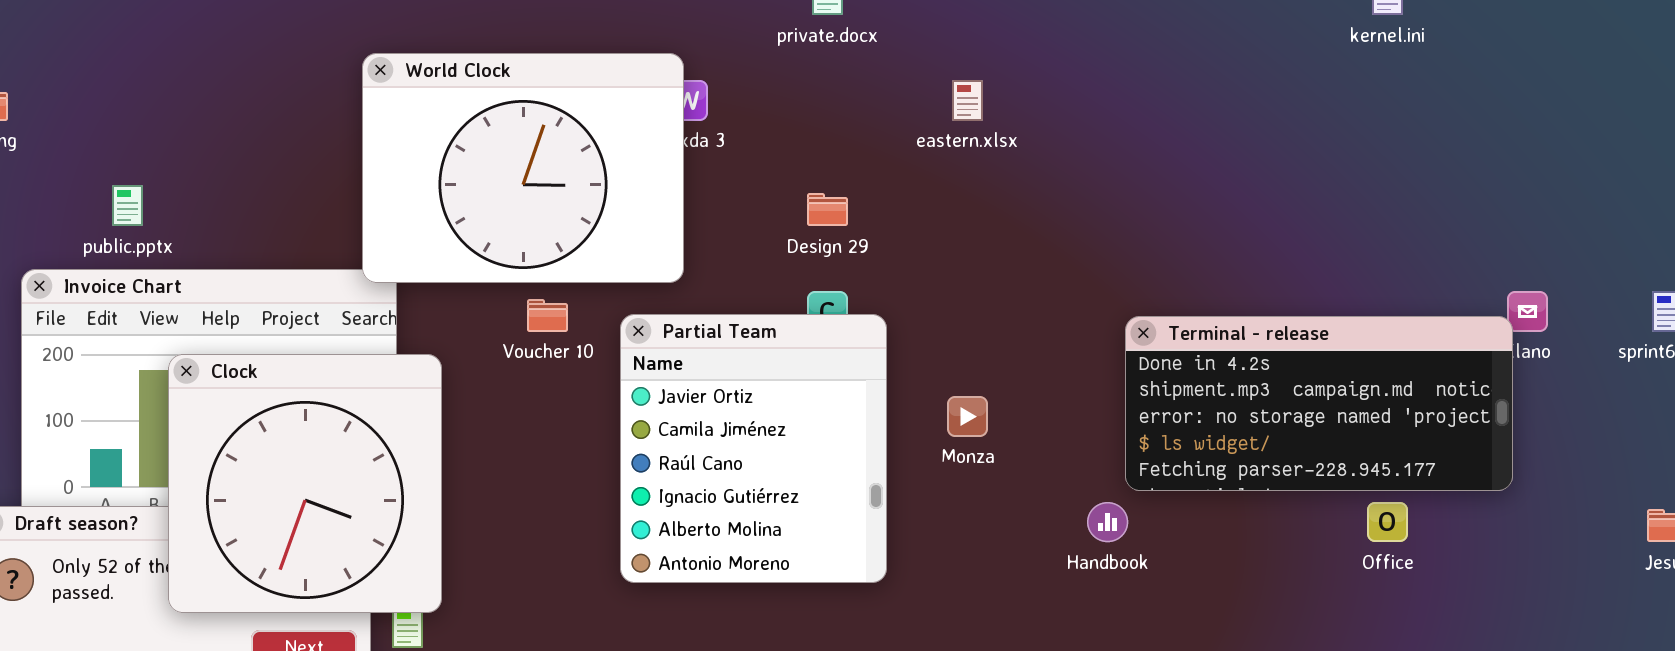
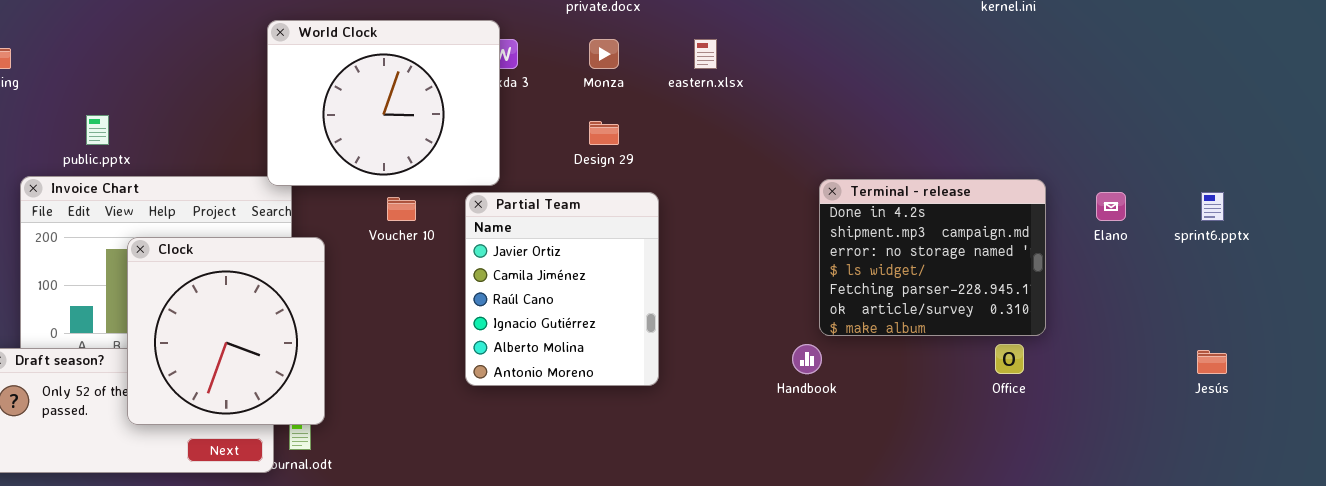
Partial Team: [620,314,887,583] -> [465,192,659,386], moved
Terminal - release: [1125,316,1513,491] -> [819,179,1046,336], resized
Monza: [947,396,988,437] -> [589,39,619,69], moved

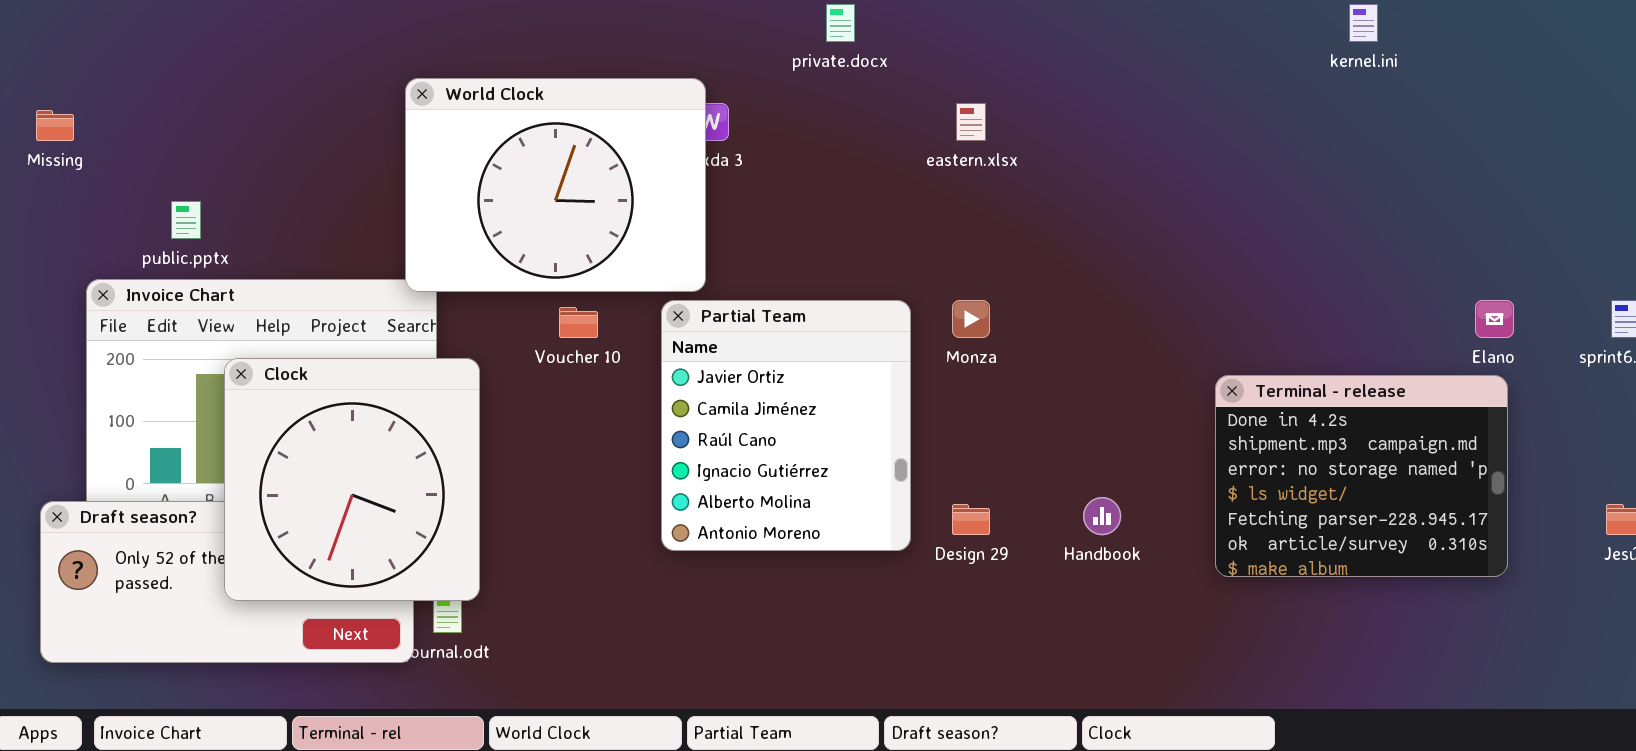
Monza: [589,39,619,69] -> [952,300,990,338], moved
Design 29: [589,121,619,145] -> [952,504,990,535], moved
Terminal - release: [819,179,1046,336] -> [1215,375,1508,577], moved

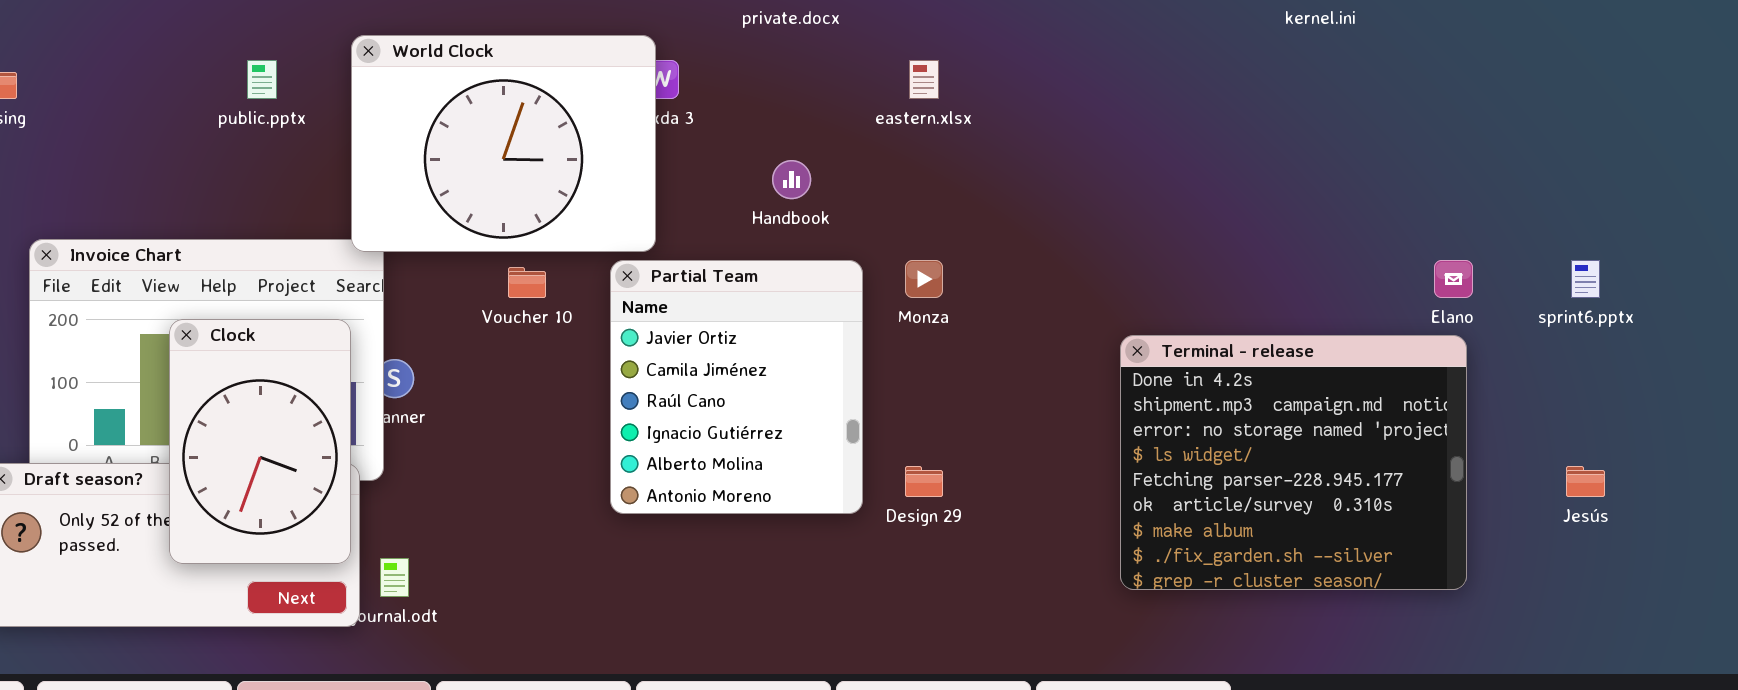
public.pptx: [171,201,201,239] -> [247,60,277,99], moved
Clock: [224,358,480,601] -> [169,319,351,564], resized
Terminal - release: [1215,375,1508,577] -> [1120,335,1467,590], resized
Handbook: [1083,497,1121,535] -> [772,160,811,199], moved

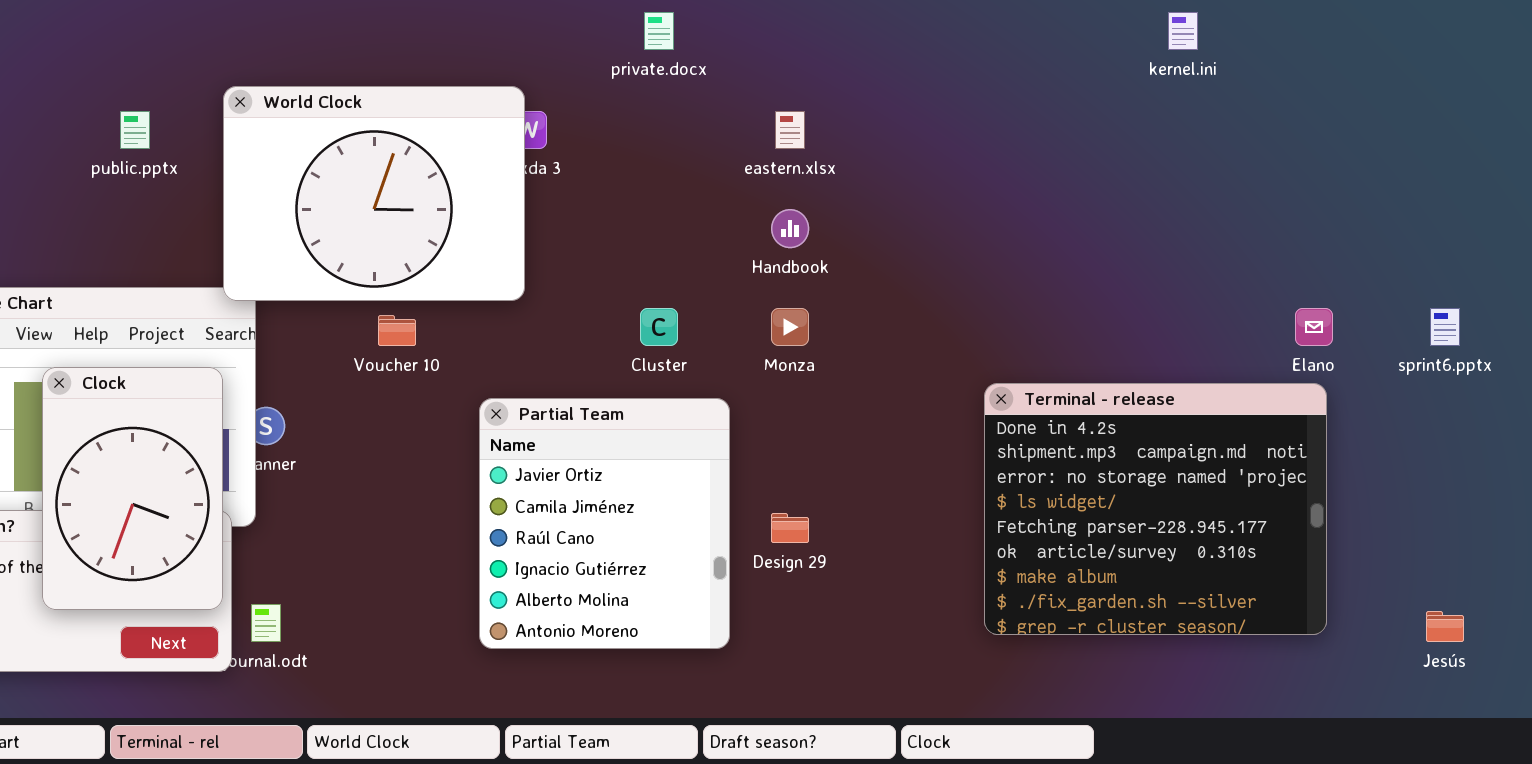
Handbook: [772,160,811,199] -> [771,209,809,248], moved
Partial Team: [610,260,863,514] -> [479,398,730,649], moved
Jesús: [1566,466,1605,497] -> [1426,611,1464,642], moved

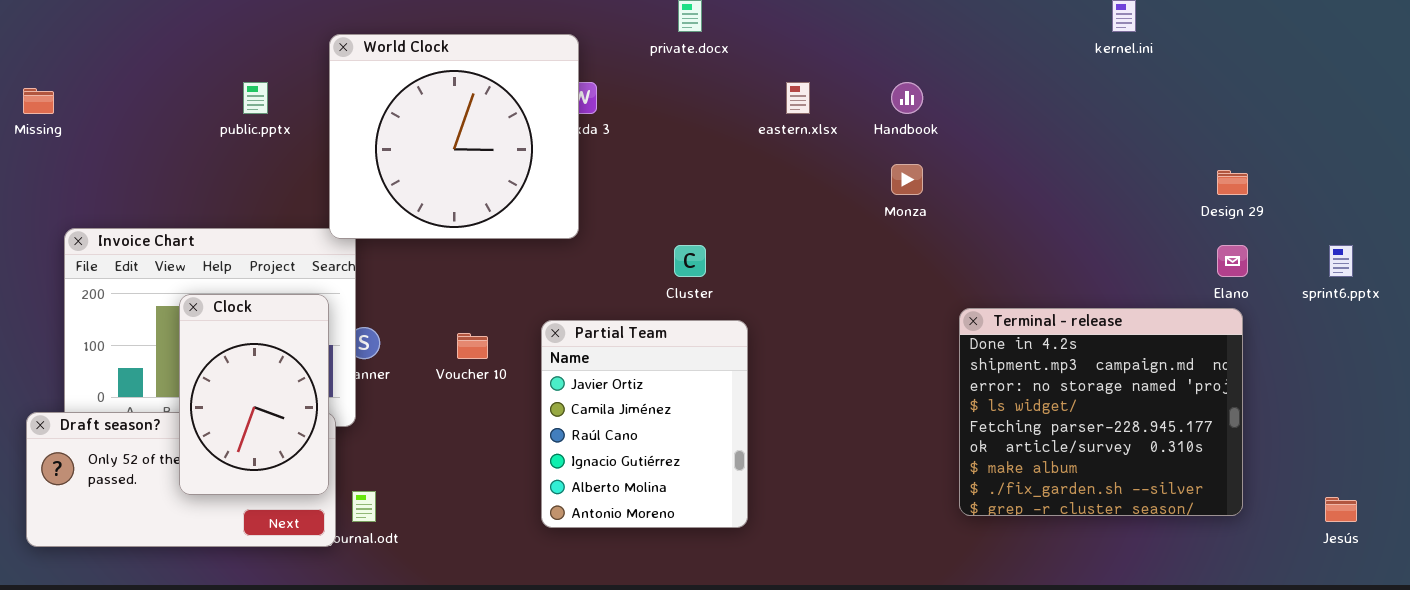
World Clock: [223,86,525,301] -> [329,34,579,239], resized
Handbook: [771,209,809,248] -> [891,82,923,114], moved
Monza: [771,308,809,346] -> [891,164,923,195], moved
Voucher 10: [378,315,416,346] -> [457,333,488,359], moved
Design 29: [771,513,809,543] -> [1217,170,1248,195], moved

